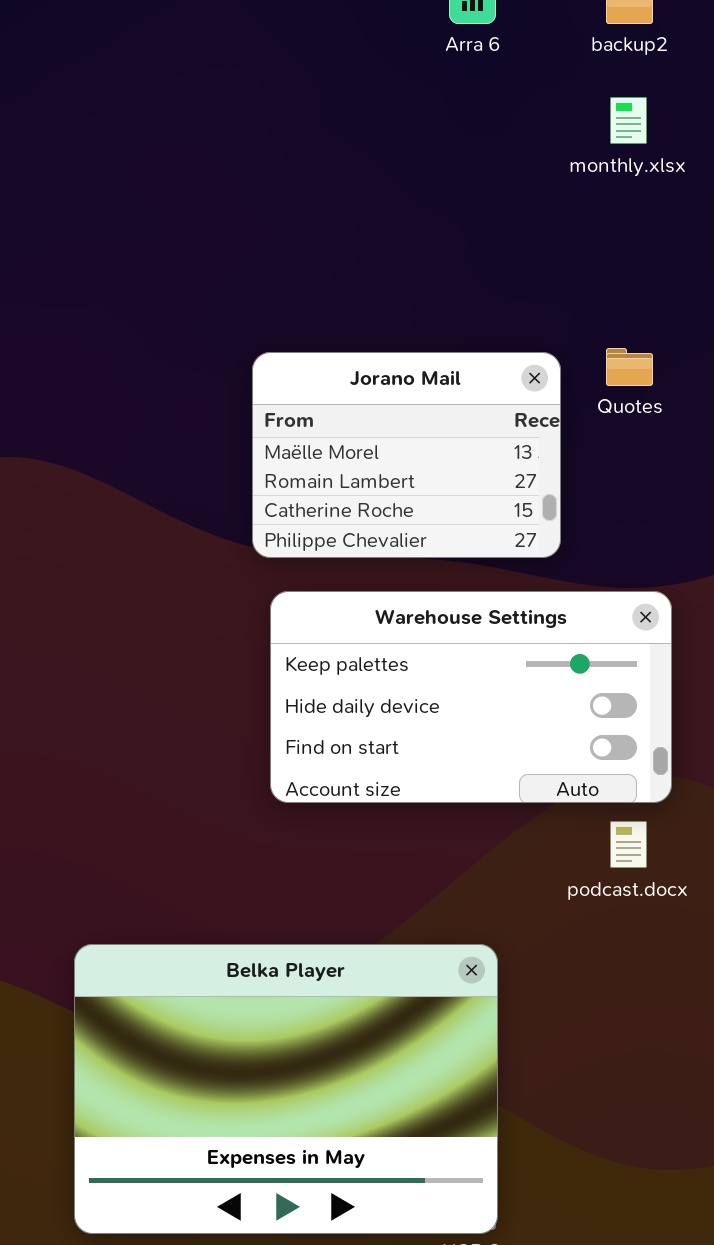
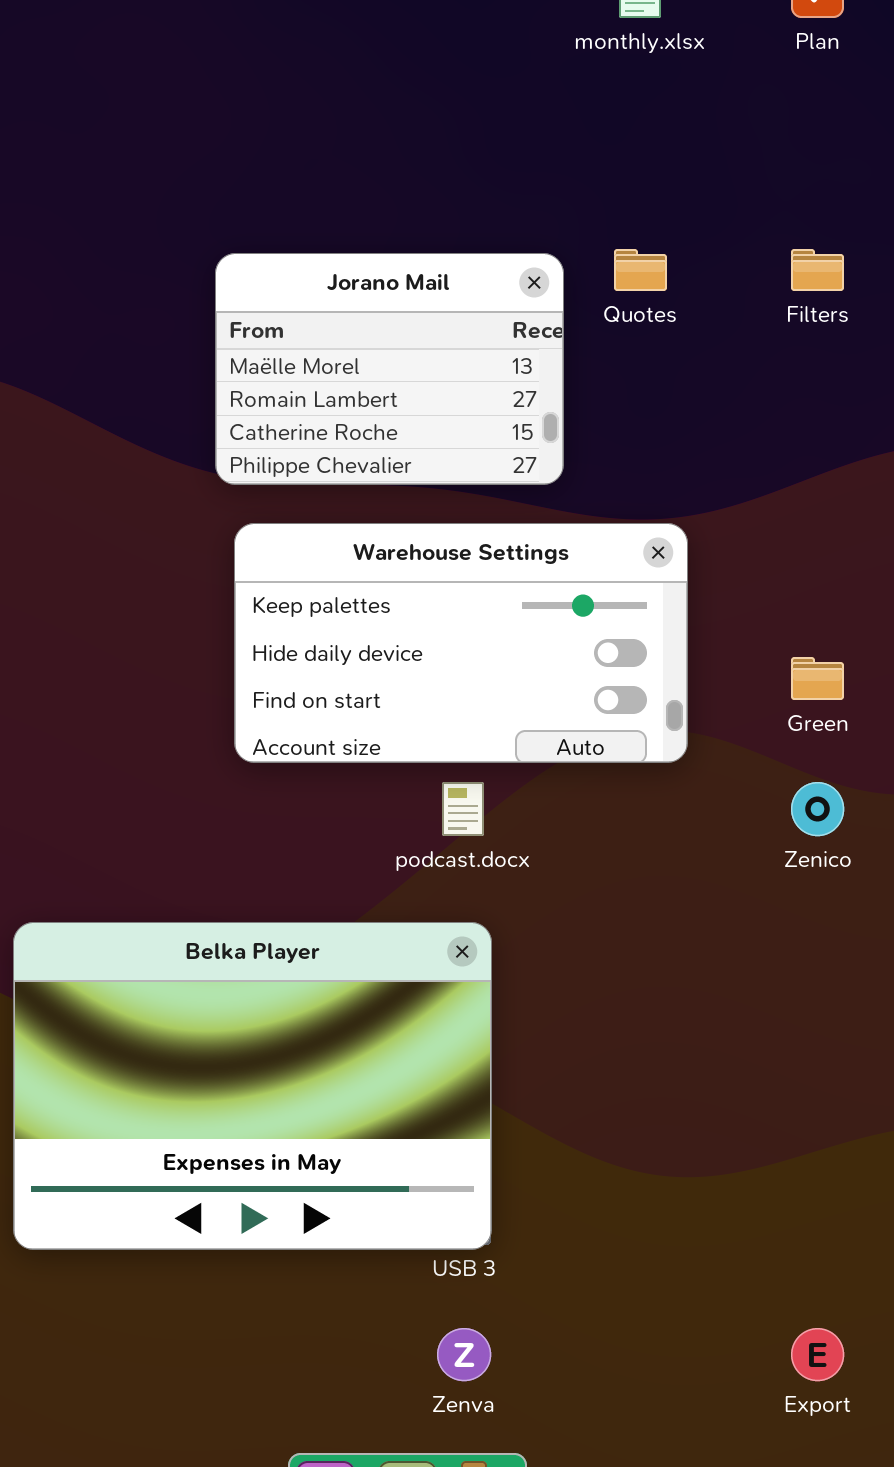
podcast.docx: [610,821,647,868] -> [442,782,484,836], moved

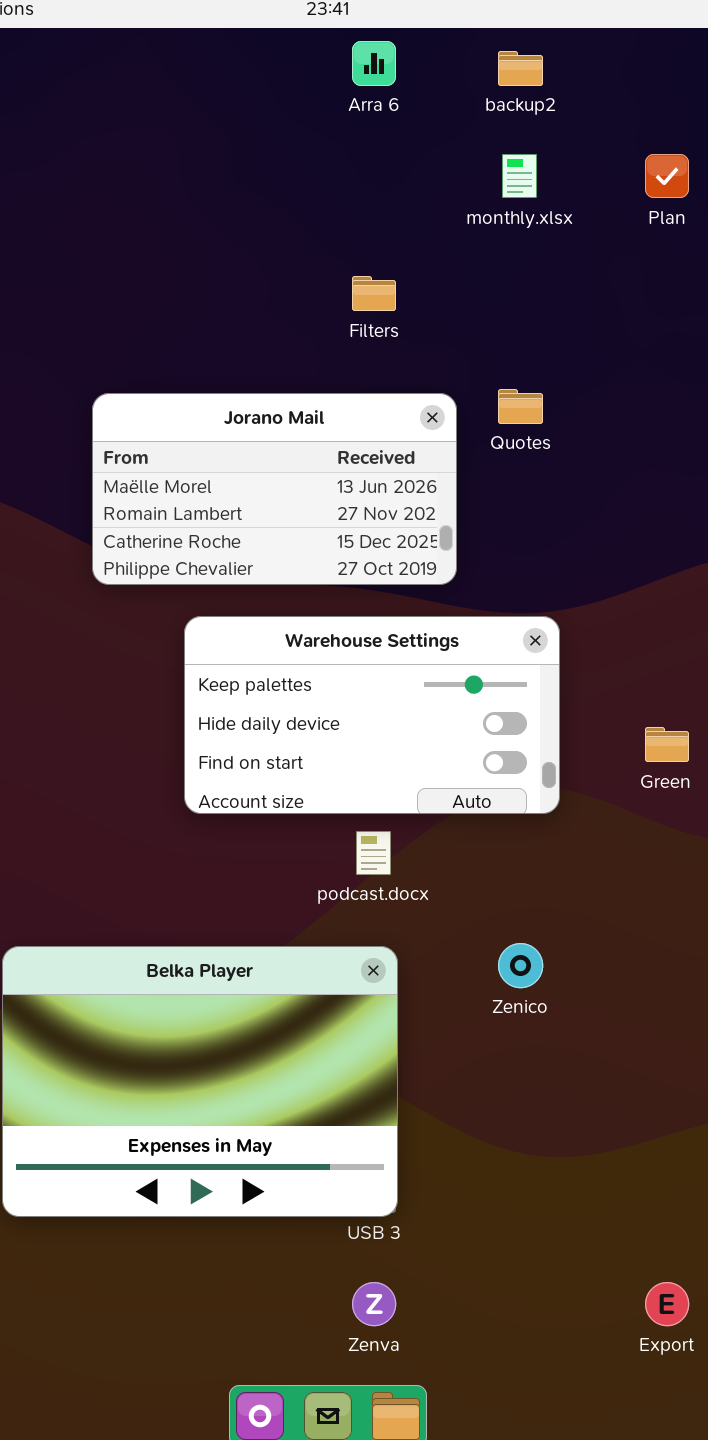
Filters: [791,249,844,291] -> [352,276,396,311], moved
Jorano Mail: [215,253,564,485] -> [92,393,457,585], resized
Zenico: [791,782,844,836] -> [498,943,543,988], moved

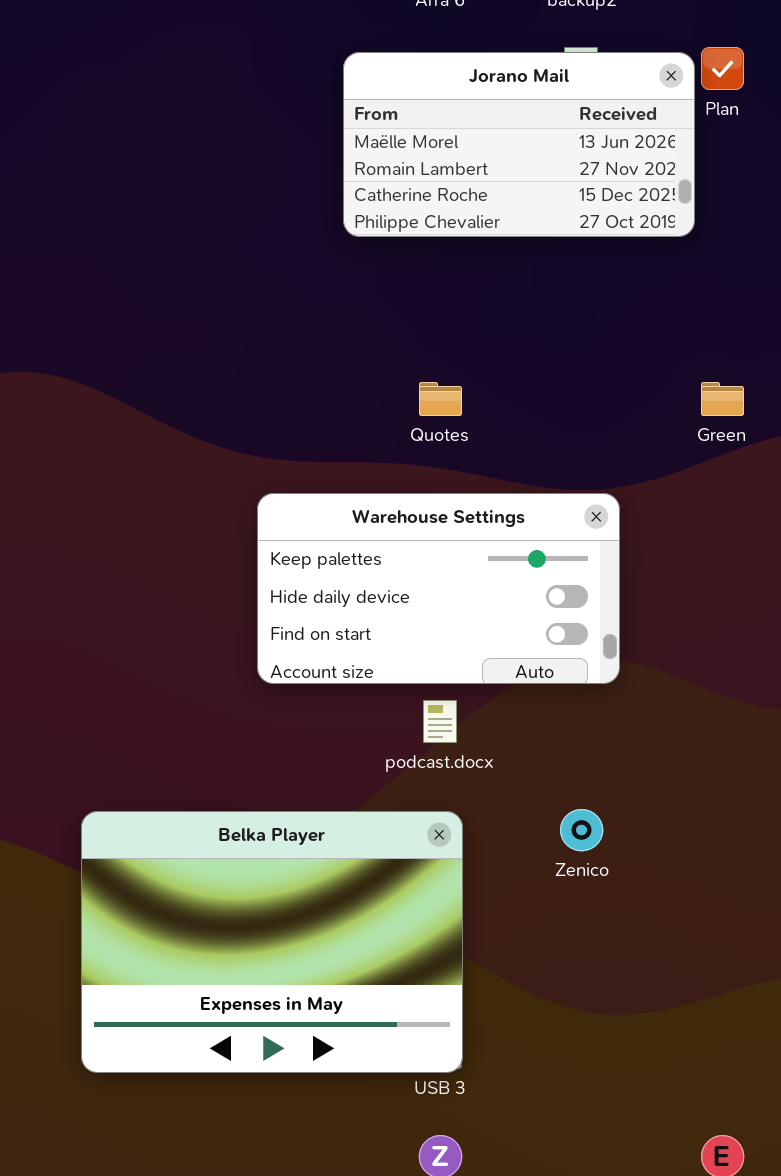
Quotes: [498,389,543,424] -> [419,382,462,416], moved
Jorano Mail: [92,393,457,585] -> [343,52,695,237], moved
Green: [645,727,689,762] -> [701,382,744,416], moved

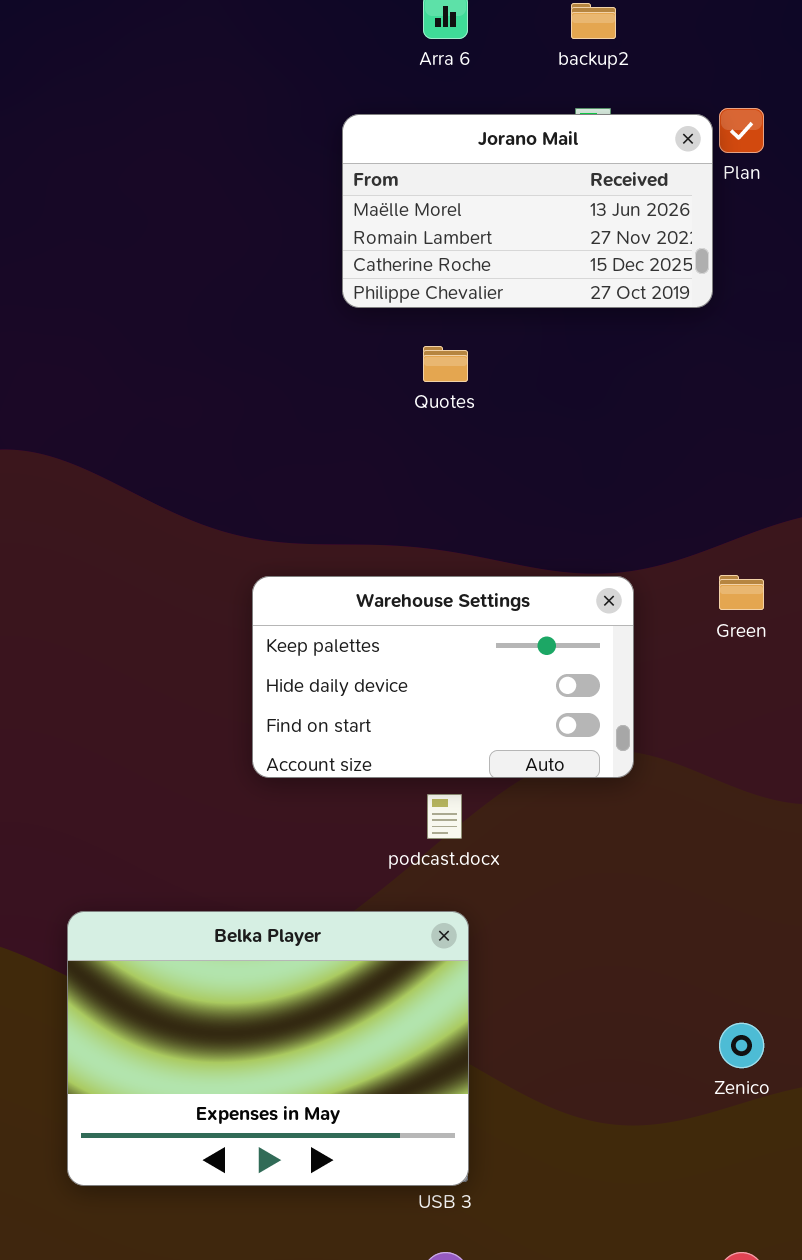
Quotes: [419,382,462,416] -> [423,346,468,382], moved
Green: [701,382,744,416] -> [719,575,764,610], moved
Zenico: [560,809,603,851] -> [719,1023,764,1068], moved

